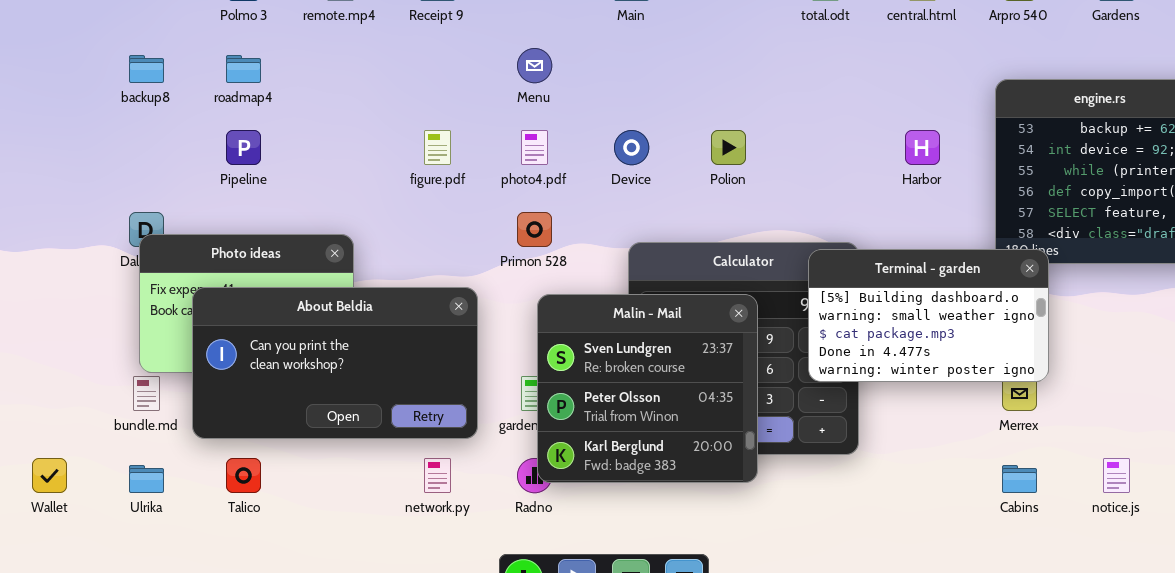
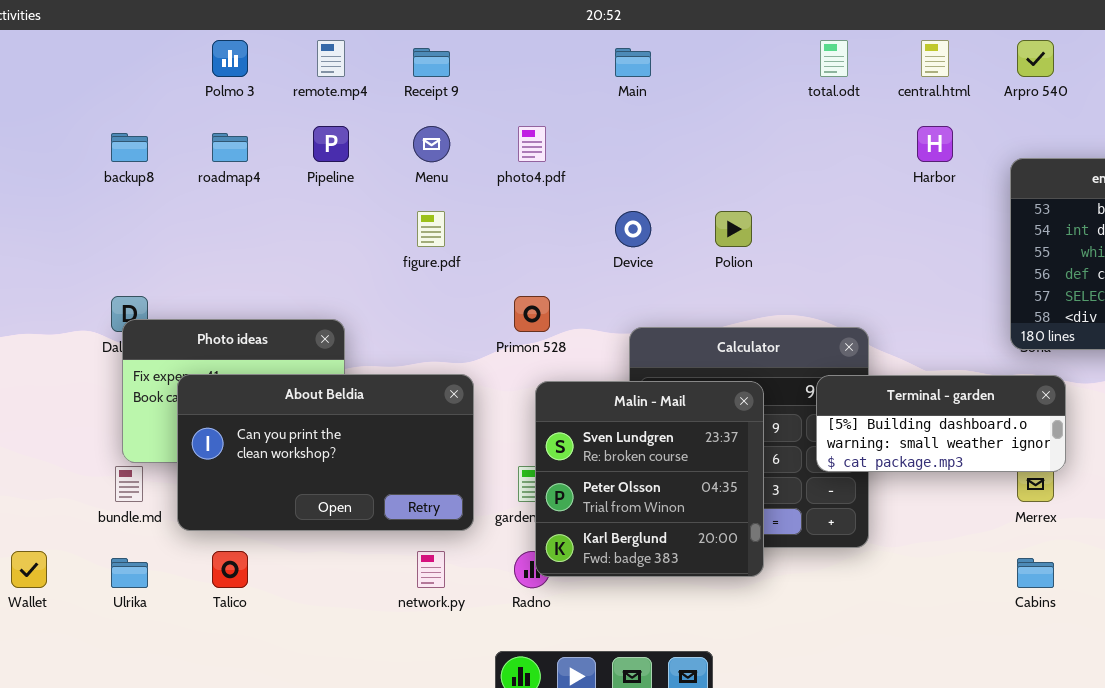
Menu: [517,48,552,83] -> [413,126,450,162], moved
Pipeline: [226,130,261,165] -> [313,126,349,162], moved
photo4.pdf: [521,130,548,165] -> [518,126,546,162], moved
Harbor: [905,130,940,165] -> [917,126,953,162], moved
Terminal - garden: [808,249,1049,382] -> [816,375,1066,472], resized

